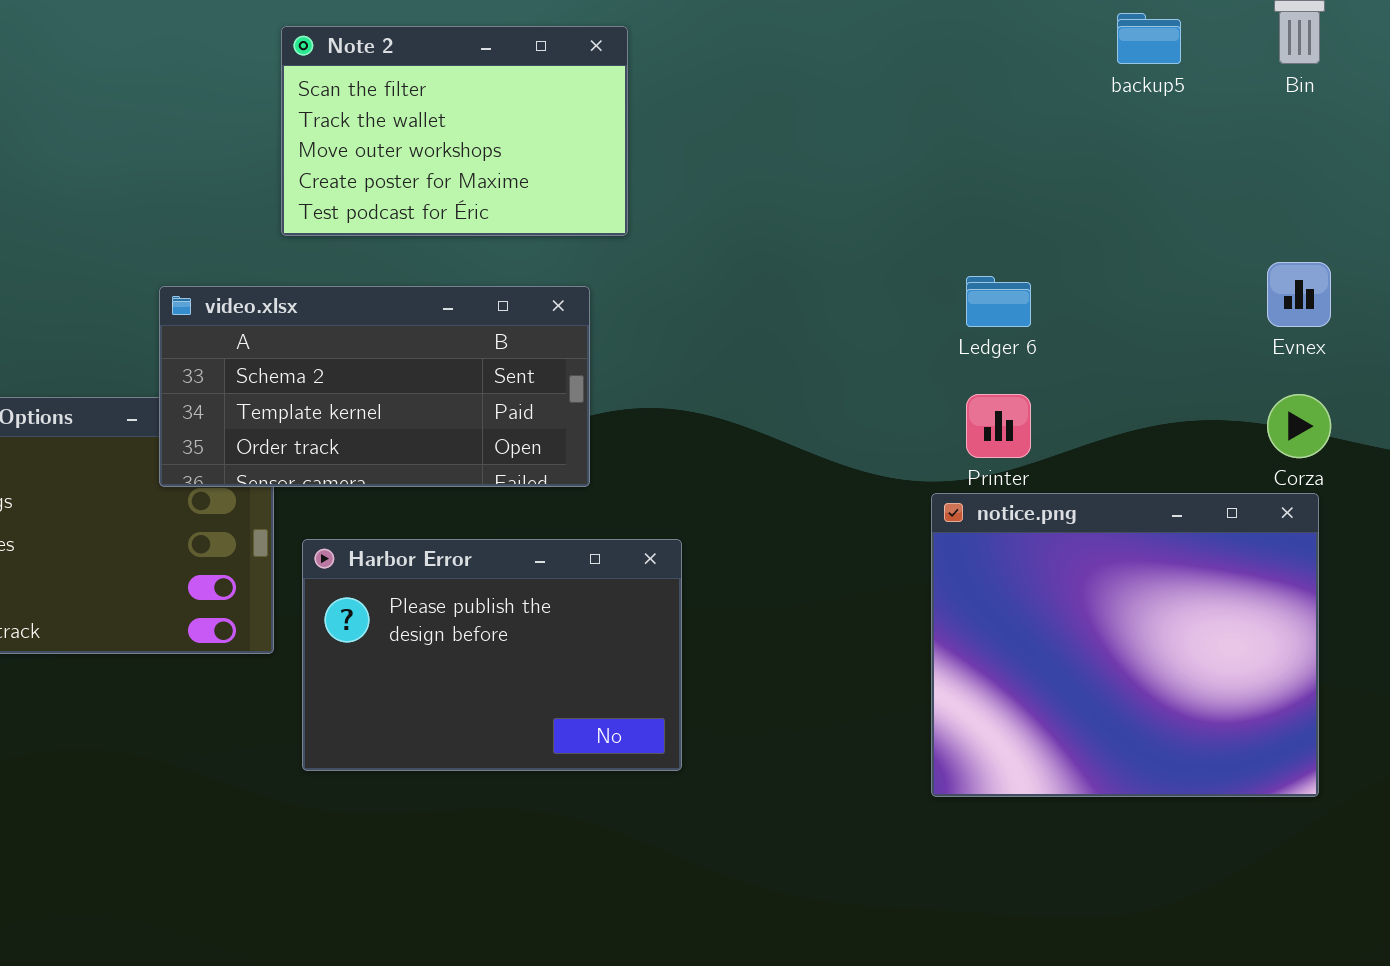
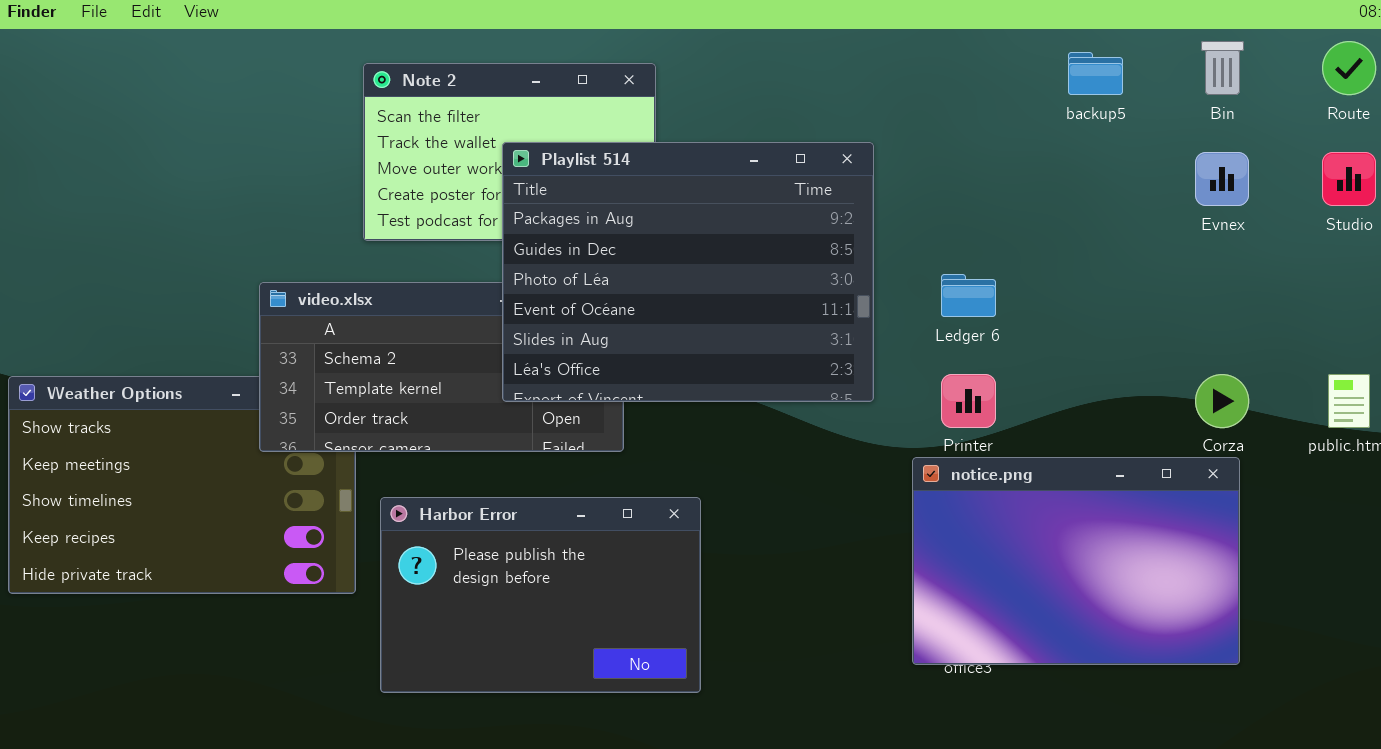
Playlist 514: none -> [502,142,874,402], opened
Evnex: [1267,262,1331,327] -> [1195,152,1249,206], moved
notice.png: [931,493,1319,797] -> [912,457,1240,665], resized

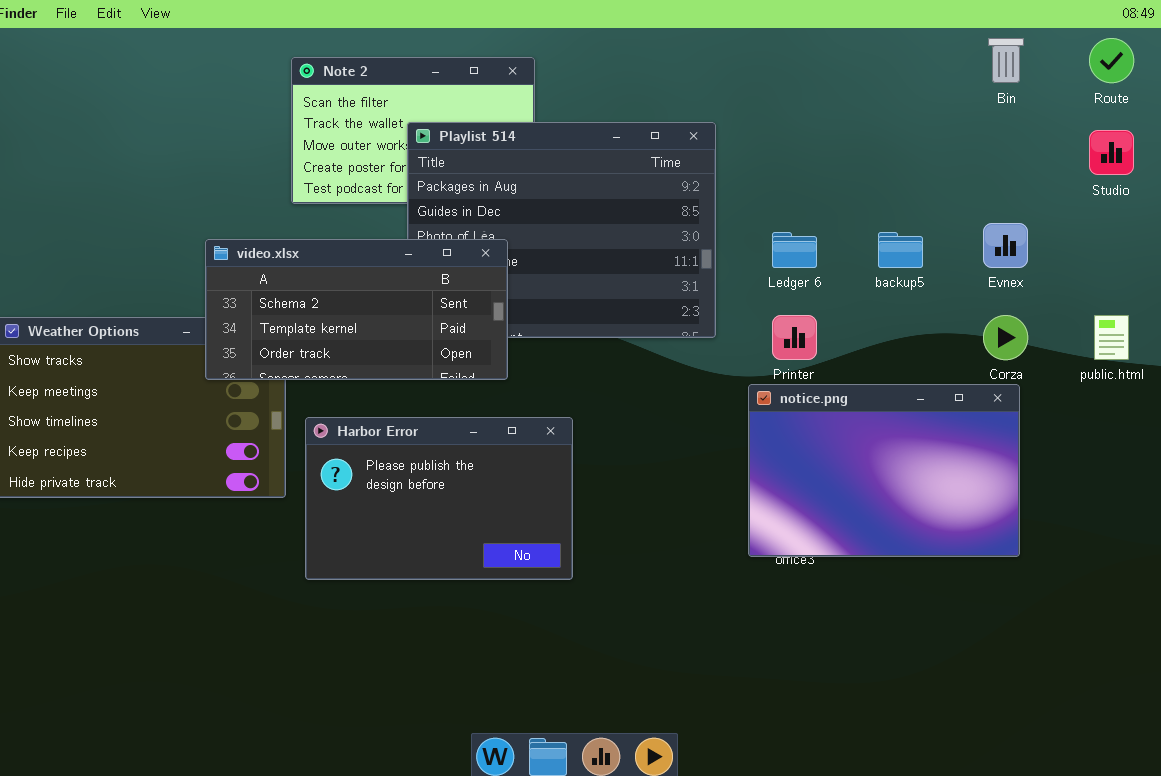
backup5: [1068,52,1123,95] -> [878,232,923,268], moved
Evnex: [1195,152,1249,206] -> [983,223,1028,268], moved
video.xlsx: [259,282,624,452] -> [205,239,508,380], raised

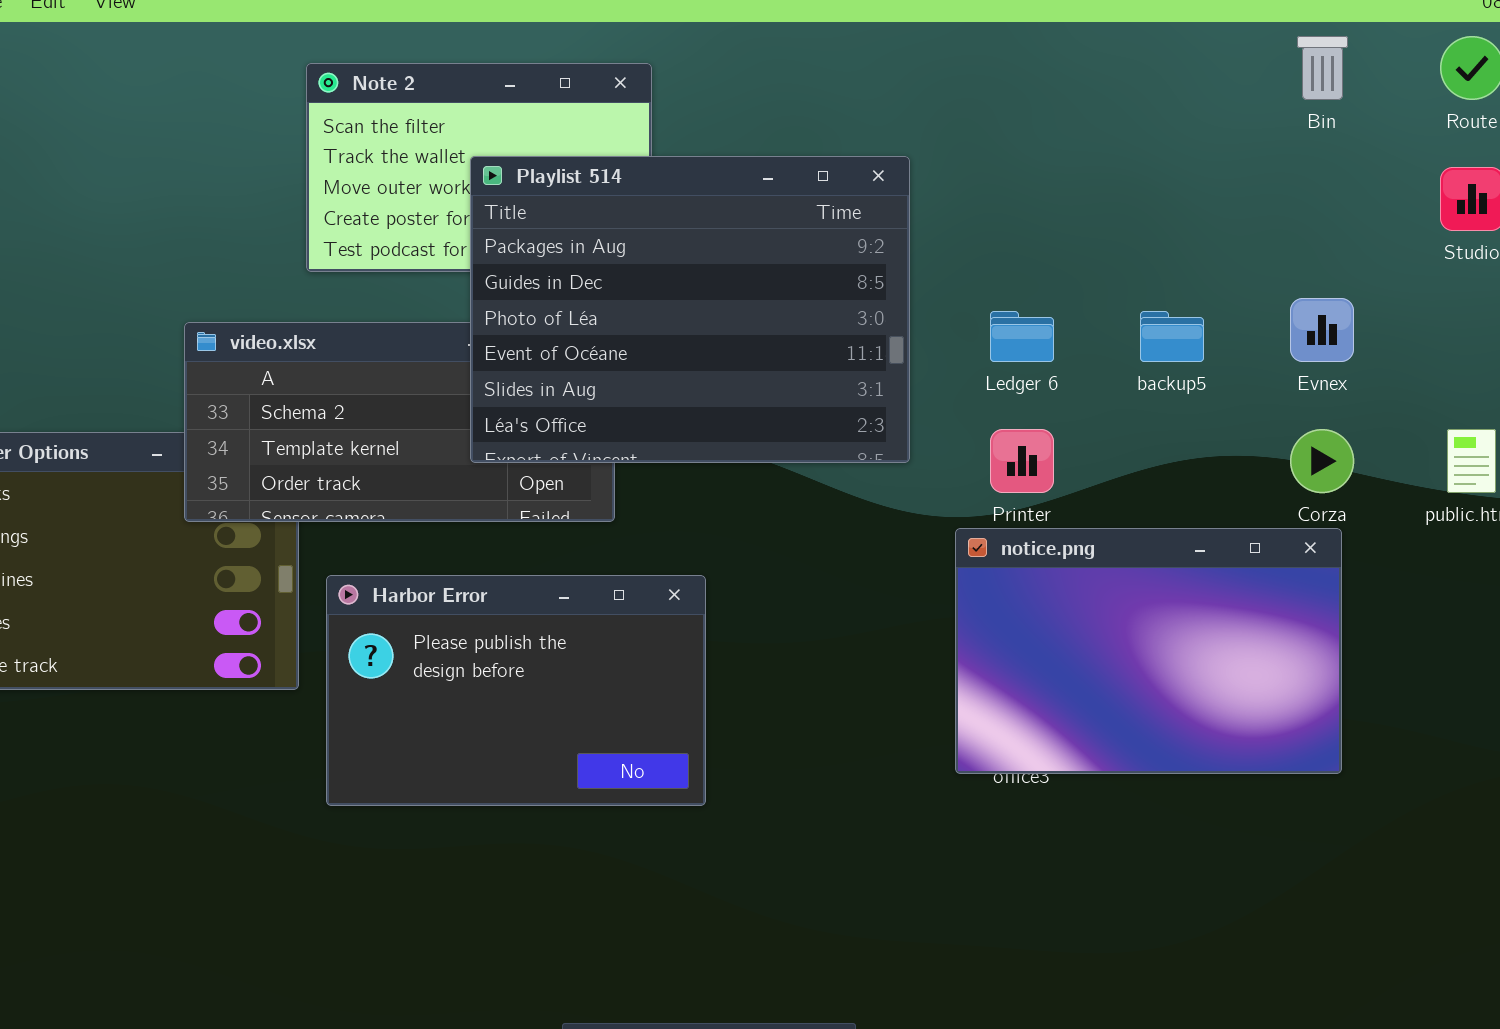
Playlist 514: [407,122,716,338] -> [470,156,910,463], raised

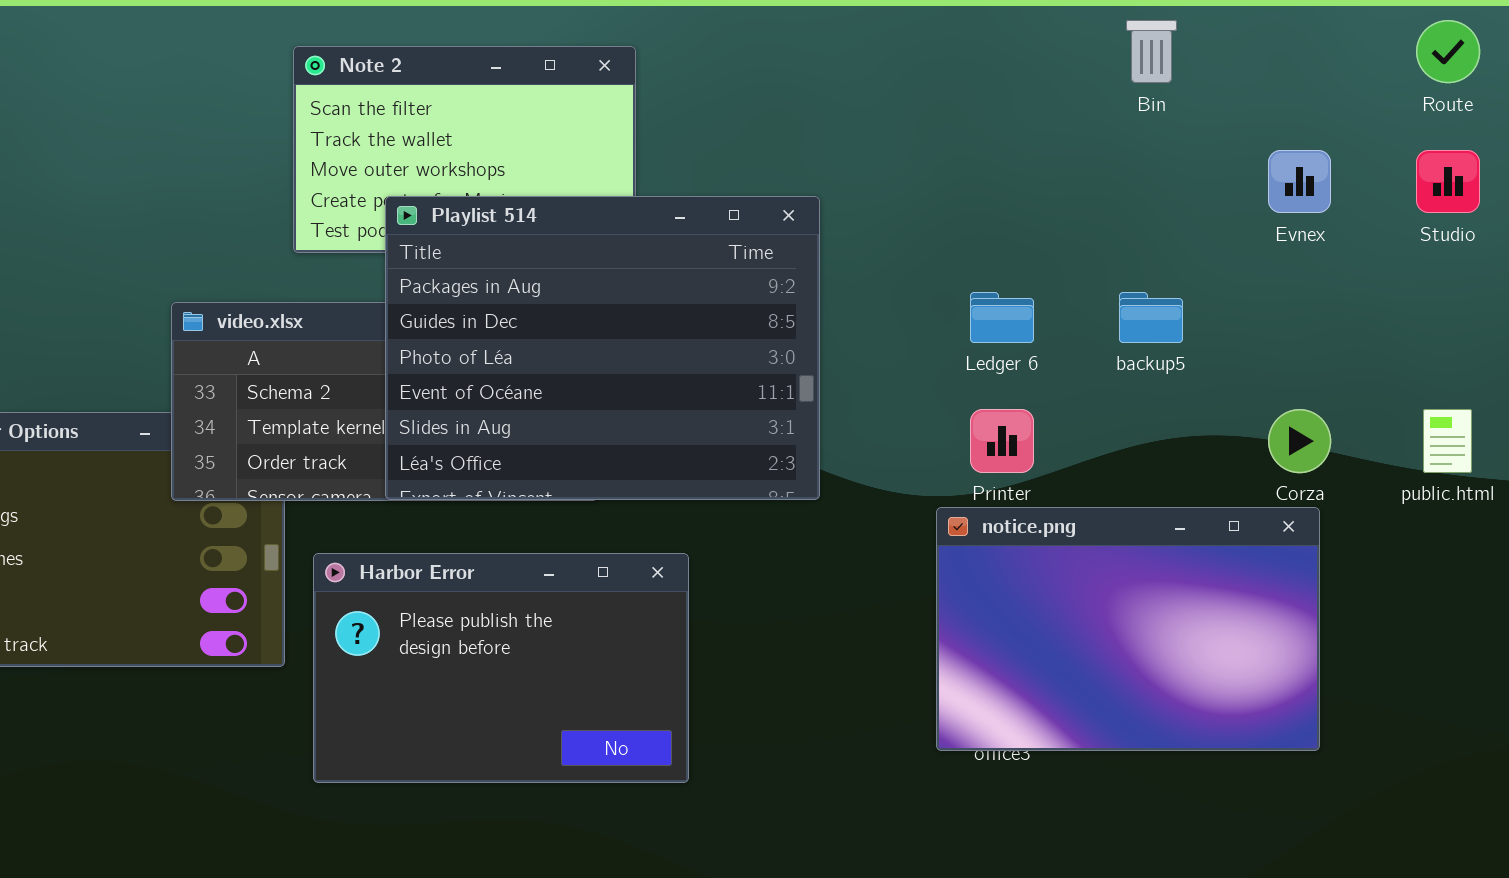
Bin: [1297,36,1348,100] -> [1126,20,1177,83], moved
Playlist 514: [470,156,910,463] -> [385,196,820,500], moved
Evnex: [1290,298,1354,362] -> [1268,150,1331,213], moved

